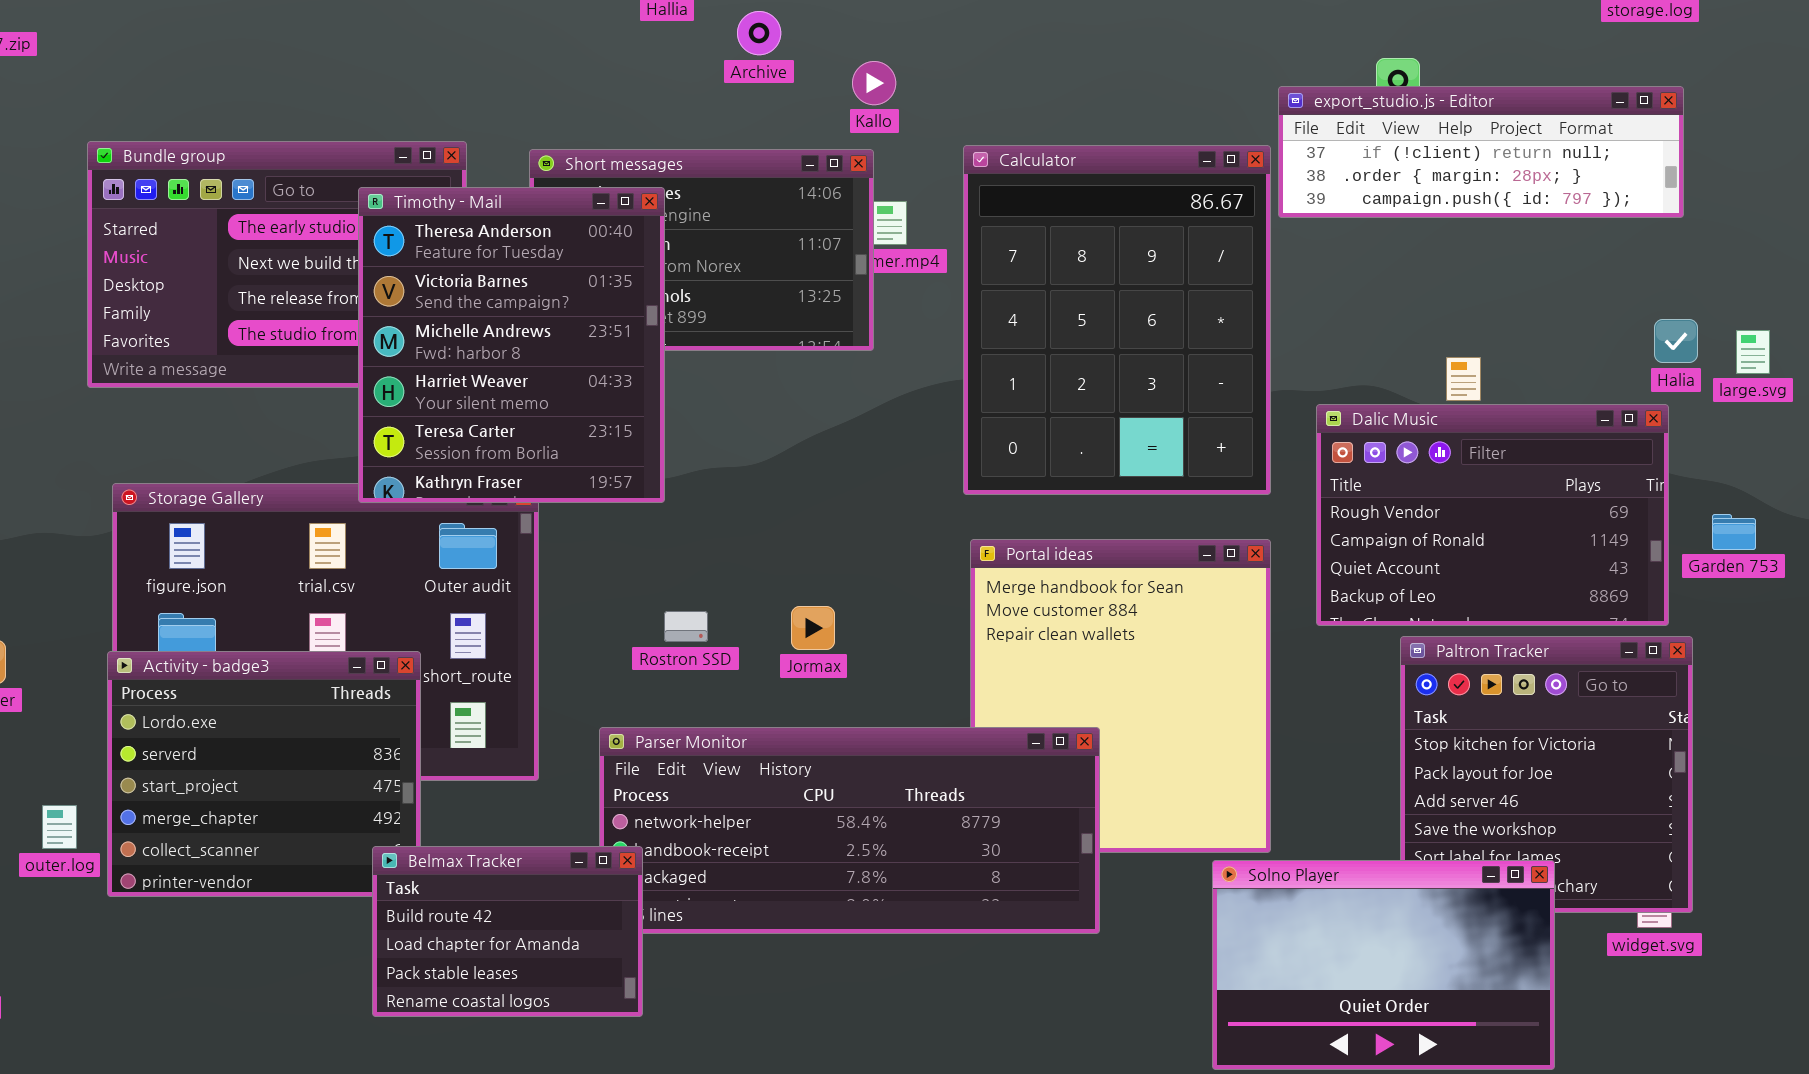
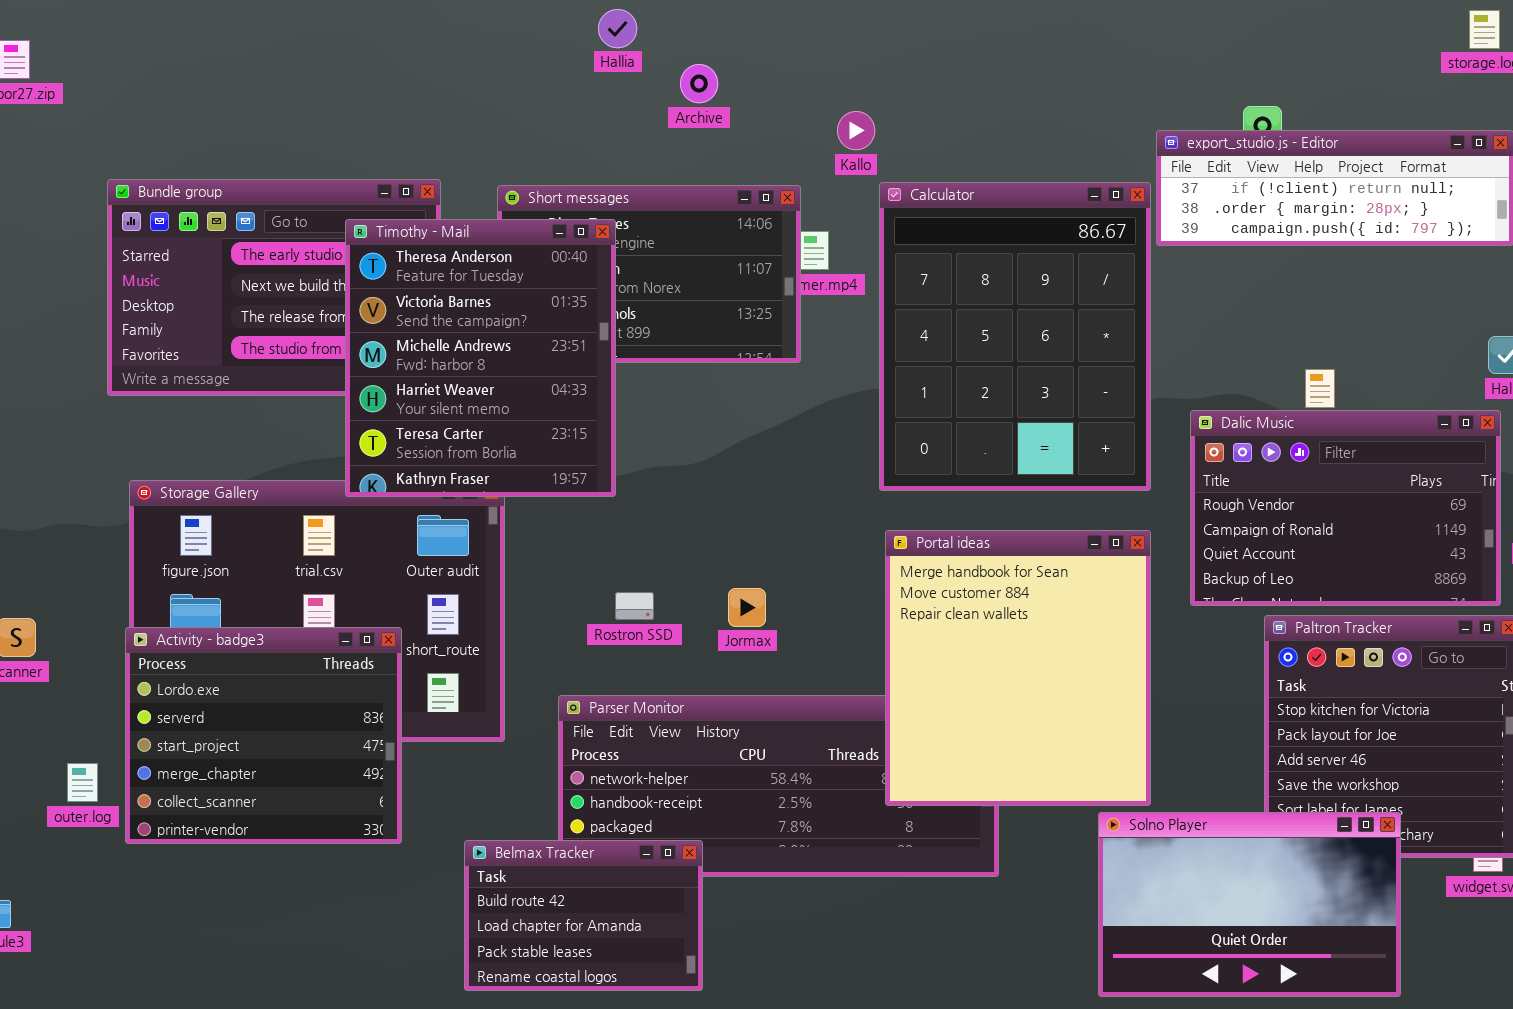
Kallo: [852,61,896,105] -> [837,111,875,150], moved
Portal ideas: [970,539,1271,853] -> [885,530,1151,806], raised
Belmax Tracker: [372,846,643,1017] -> [464,840,703,991], moved

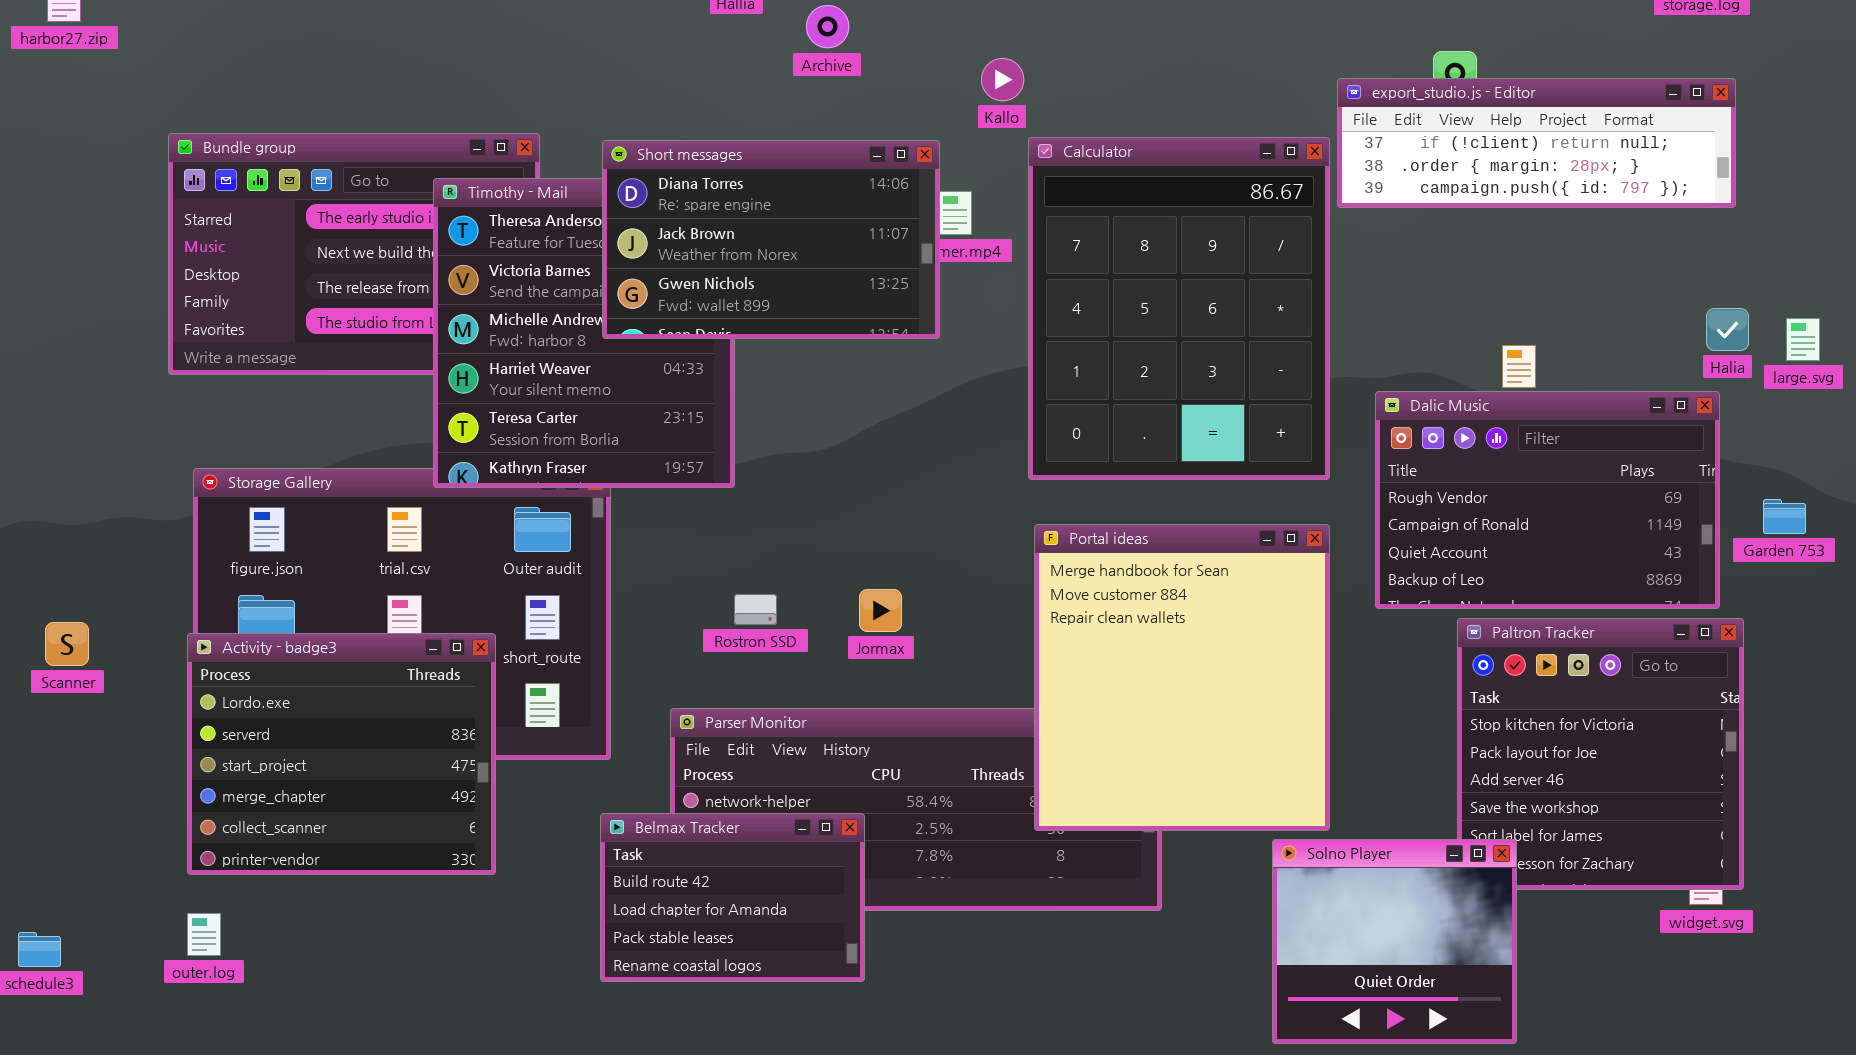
Short messages: [497,185,801,363] -> [602,140,940,339], raised
outer.log: [67,763,98,802] -> [187,913,221,956], moved
Solno Player: [1098,812,1401,997] -> [1272,839,1517,1044], resized
Belmax Tracker: [464,840,703,991] -> [600,813,865,982], moved

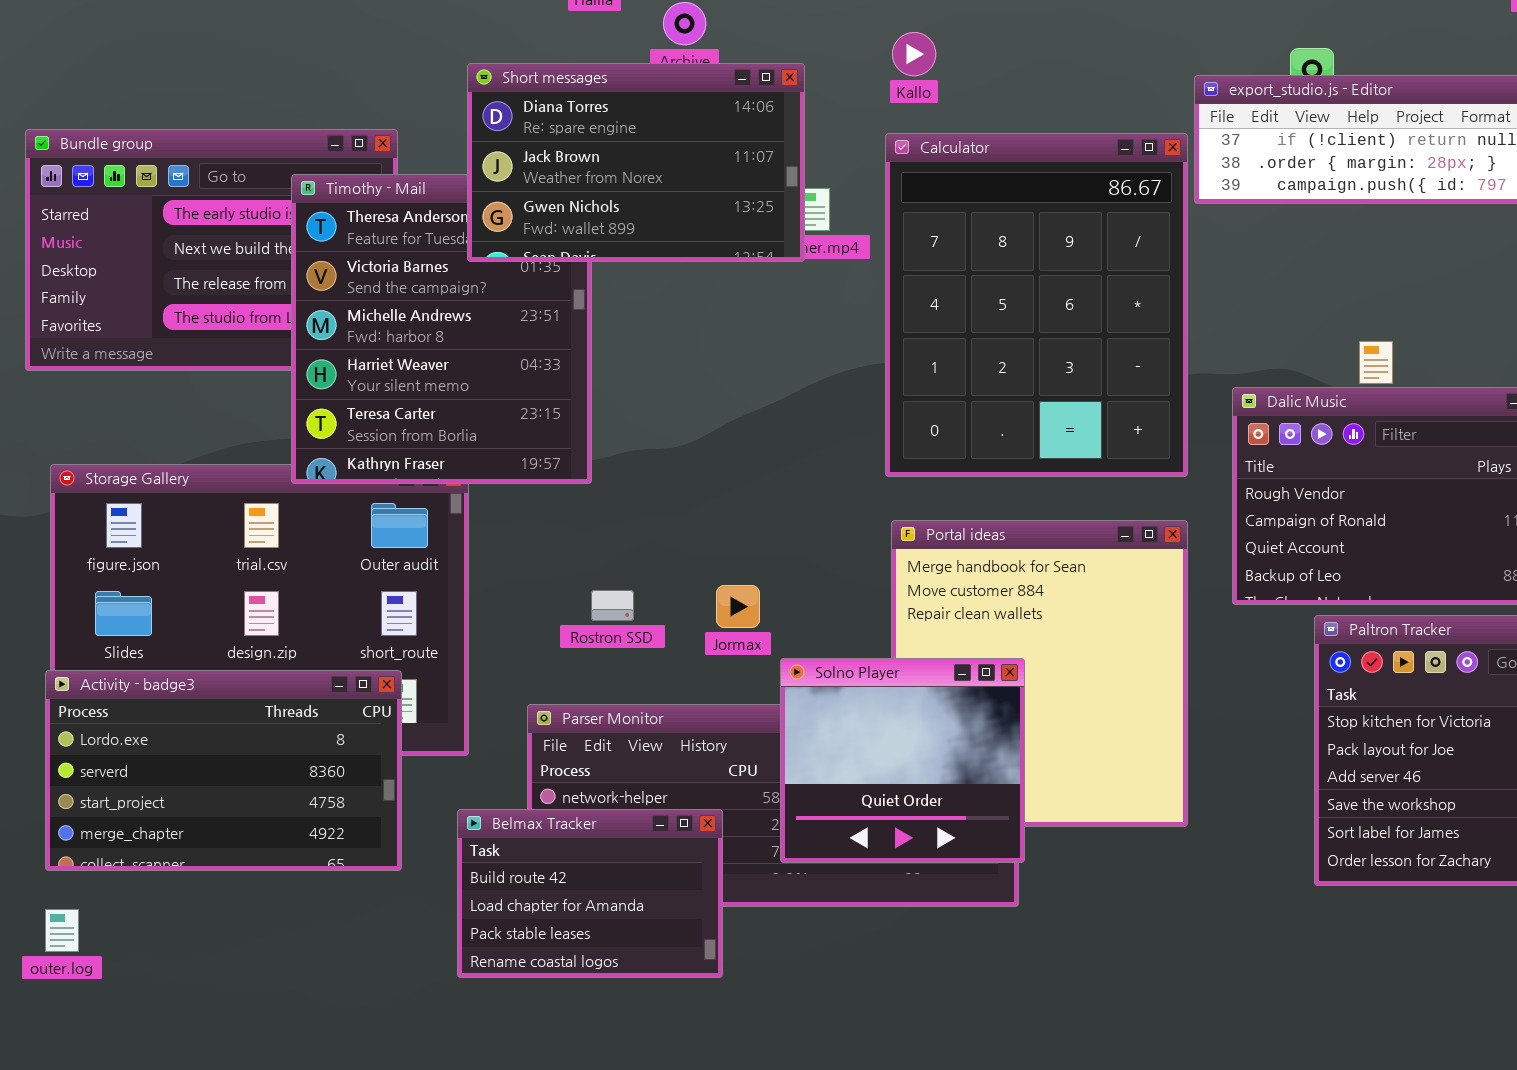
Kallo: [981,58,1024,101] -> [892,32,936,76], moved
Short messages: [602,140,940,339] -> [467,63,805,262], moved
Activity - badge3: [187,633,496,875] -> [45,670,402,871], resized
Solno Player: [1272,839,1517,1044] -> [780,658,1025,863], moved

